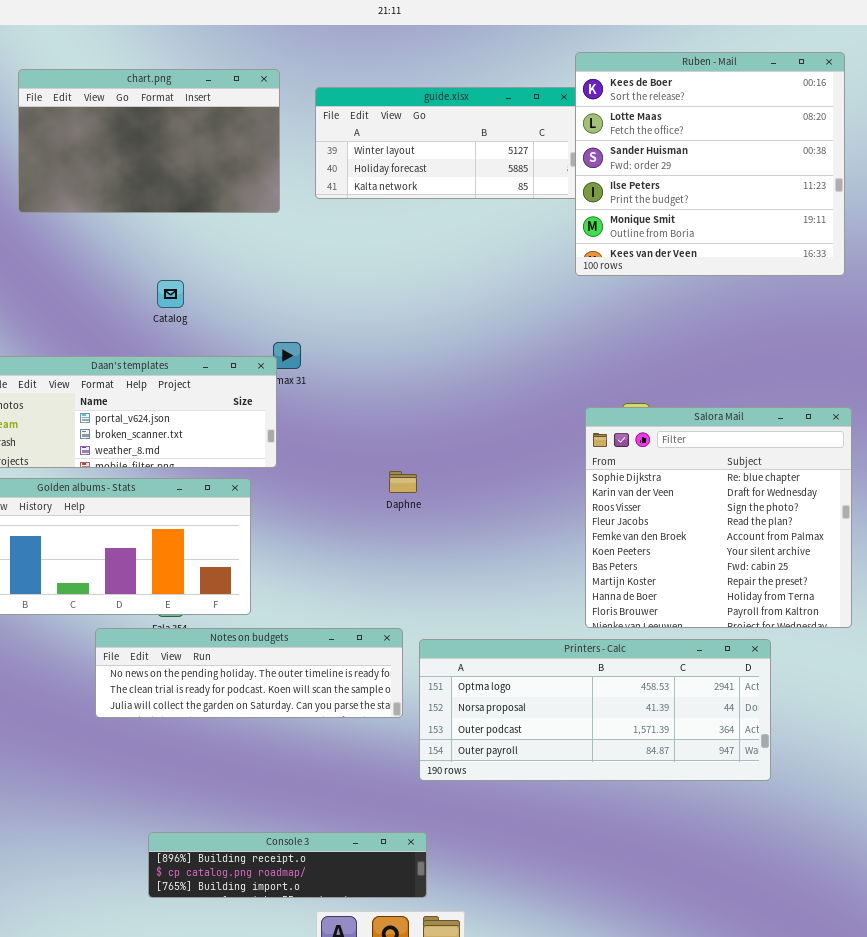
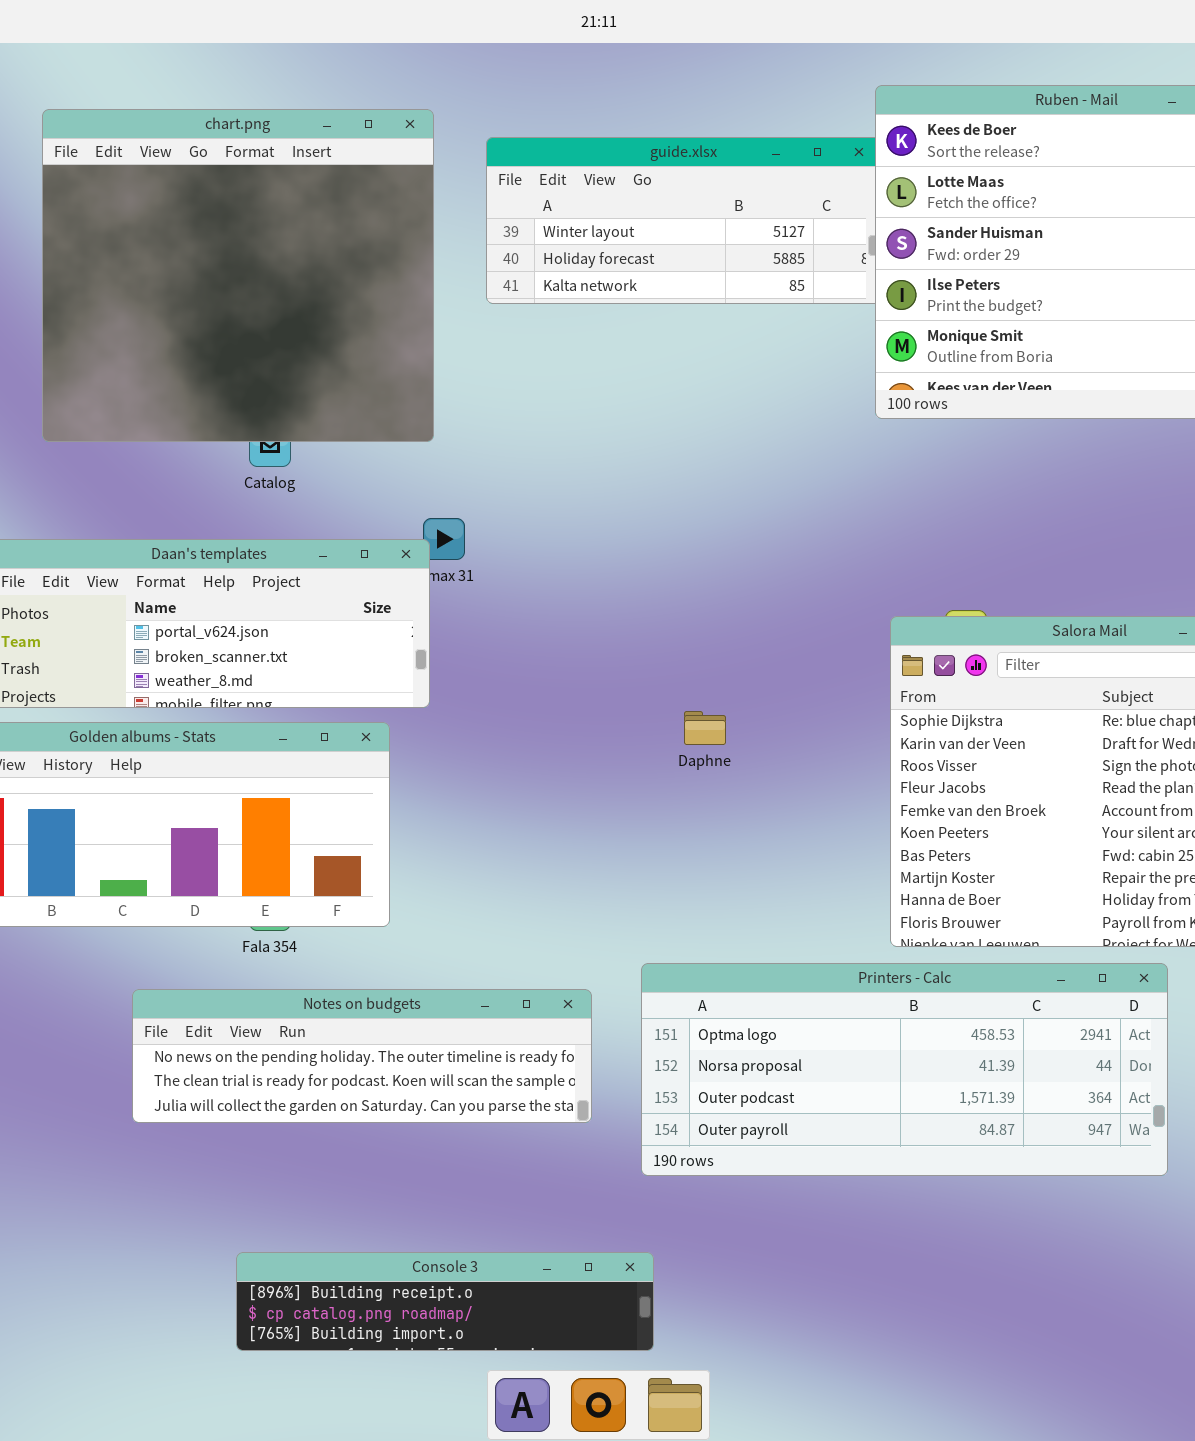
chart.png: [18,69,280,213] -> [42,109,434,442], resized
Daphne: [389,471,417,493] -> [684,711,726,745], moved
Notes on budgets: [95,628,403,718] -> [132,989,592,1123], moved

